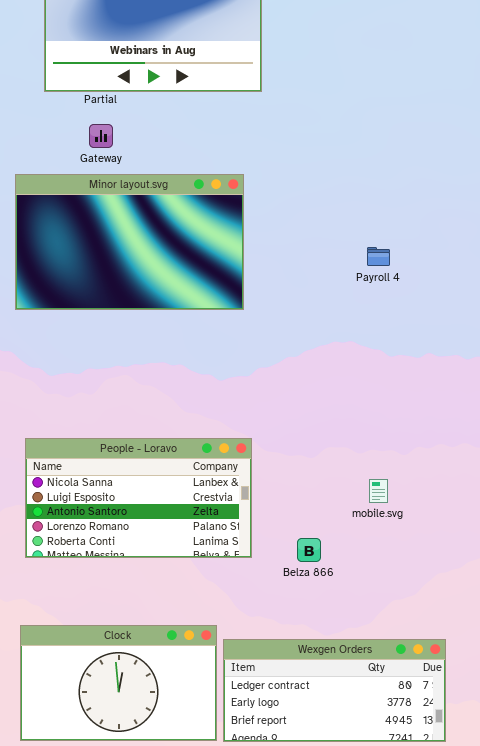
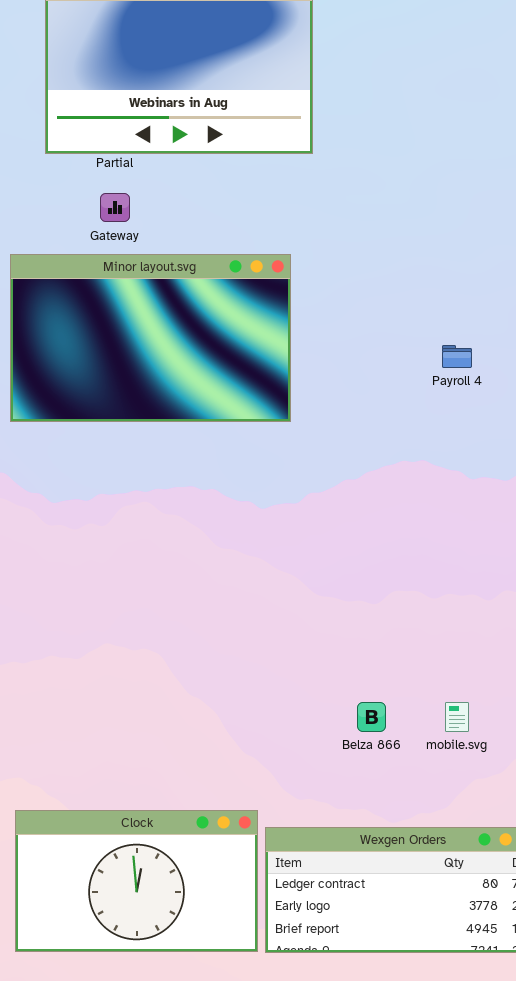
People - Loravo: [25,438,252,558] -> none, closed
mobile.svg: [369,479,388,503] -> [445,702,469,732], moved

